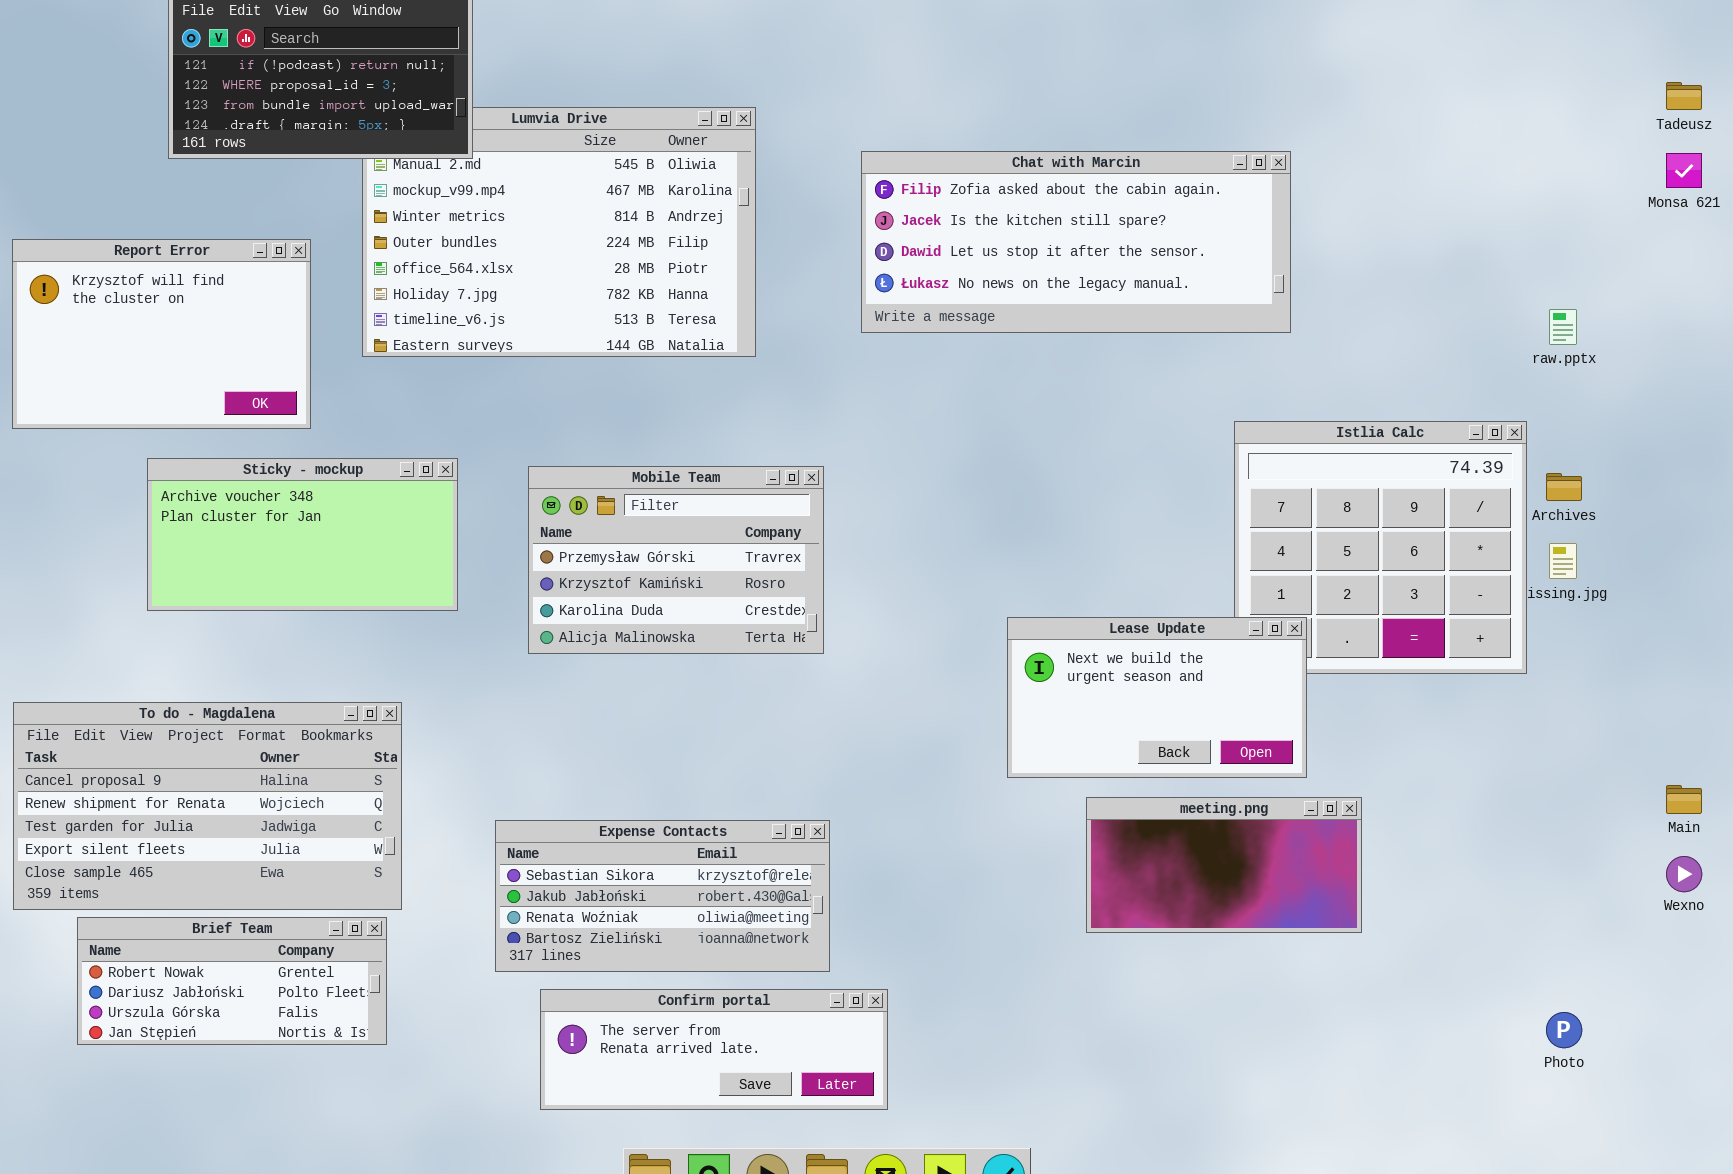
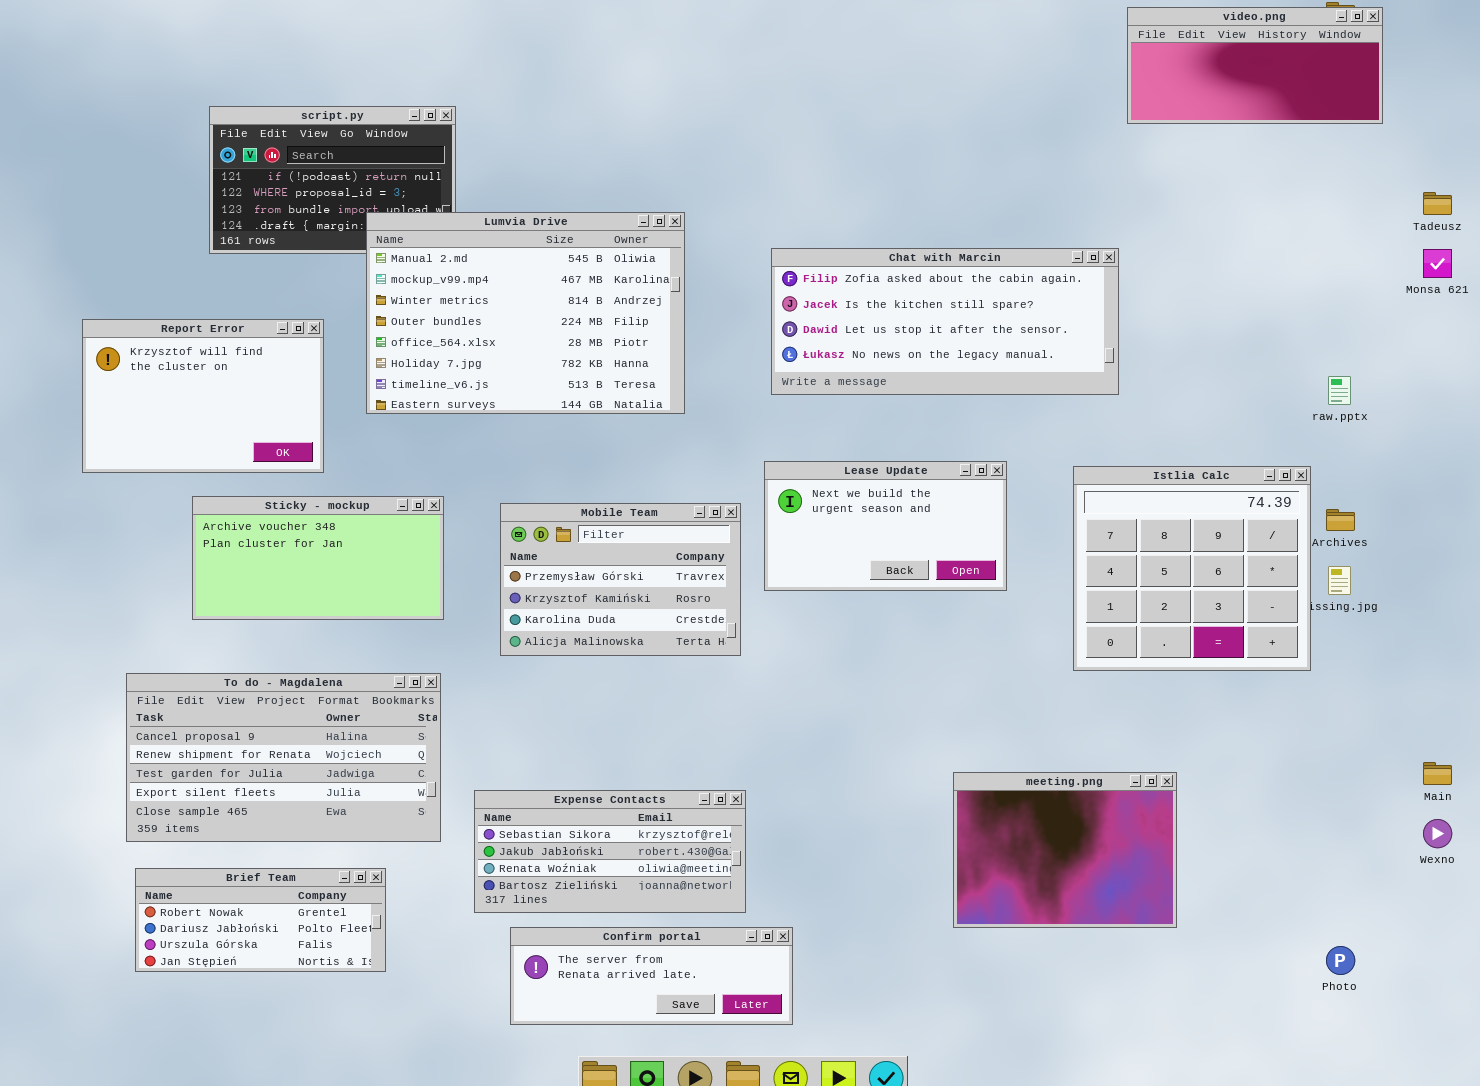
Lumvia Drive: [362,107,756,357] -> [366,212,685,414], raised
Lease Update: [1007,617,1307,778] -> [764,461,1007,591], moved
To do - Magdalena: [13,702,402,910] -> [126,673,441,842], moved
meeting.png: [1086,797,1362,933] -> [953,772,1177,928], resized

